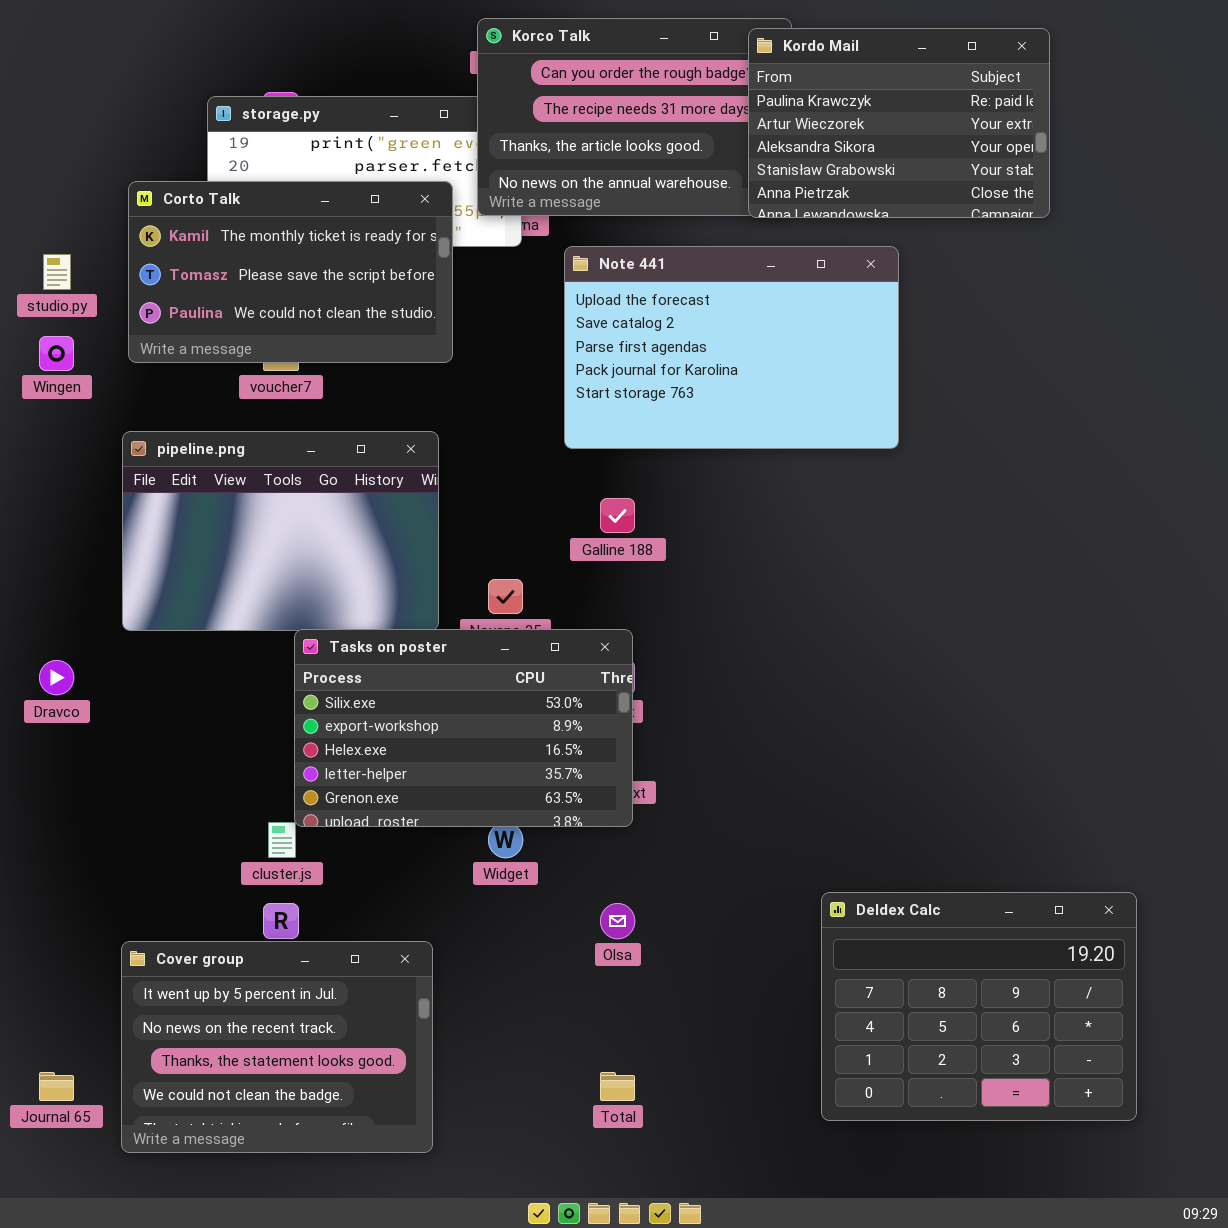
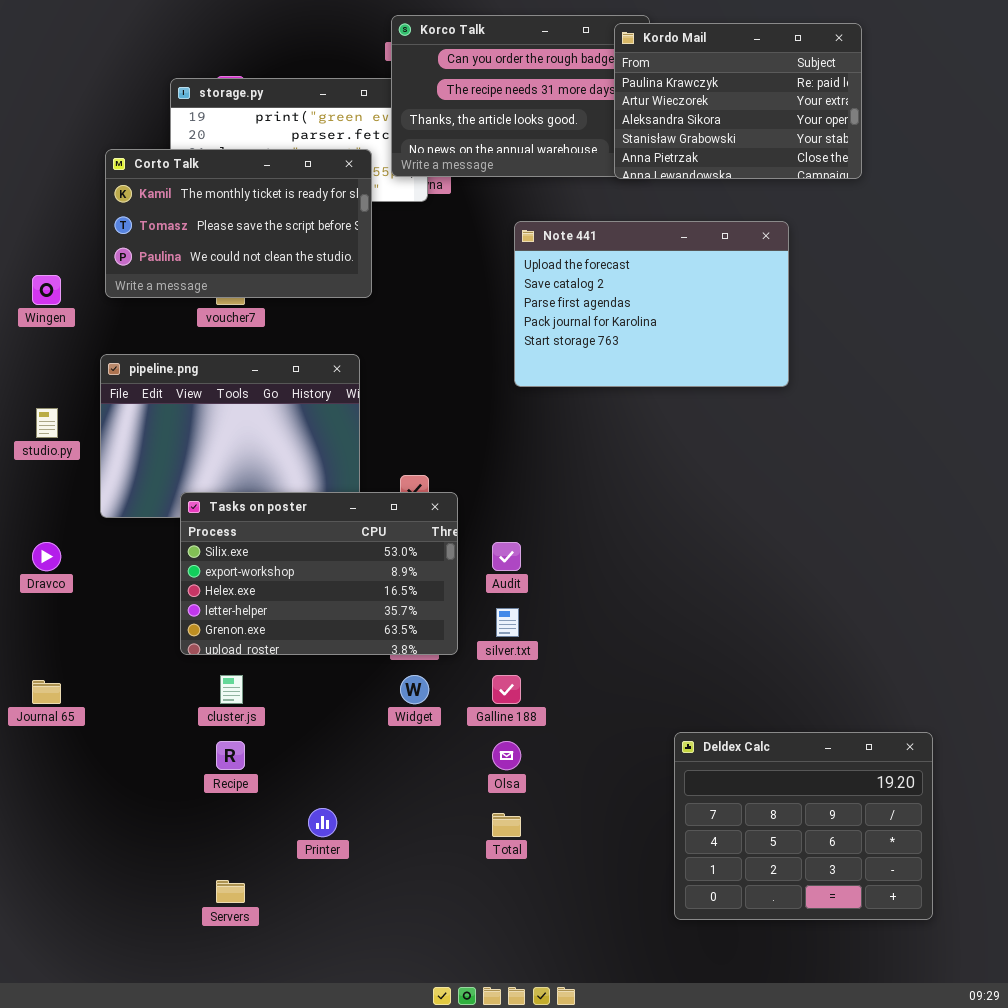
Note 441: [564,246,899,449] -> [514,221,789,387], moved
studio.py: [43,254,71,290] -> [36,408,58,438], moved
Galline 188: [600,498,635,533] -> [492,675,521,704], moved
Tasks on poster: [294,629,633,827] -> [180,492,458,655], moved
Cover group: [121,941,433,1153] -> none, closed
Journal 65: [39,1072,74,1101] -> [32,680,61,704], moved
Total: [600,1072,635,1101] -> [492,813,521,837], moved

